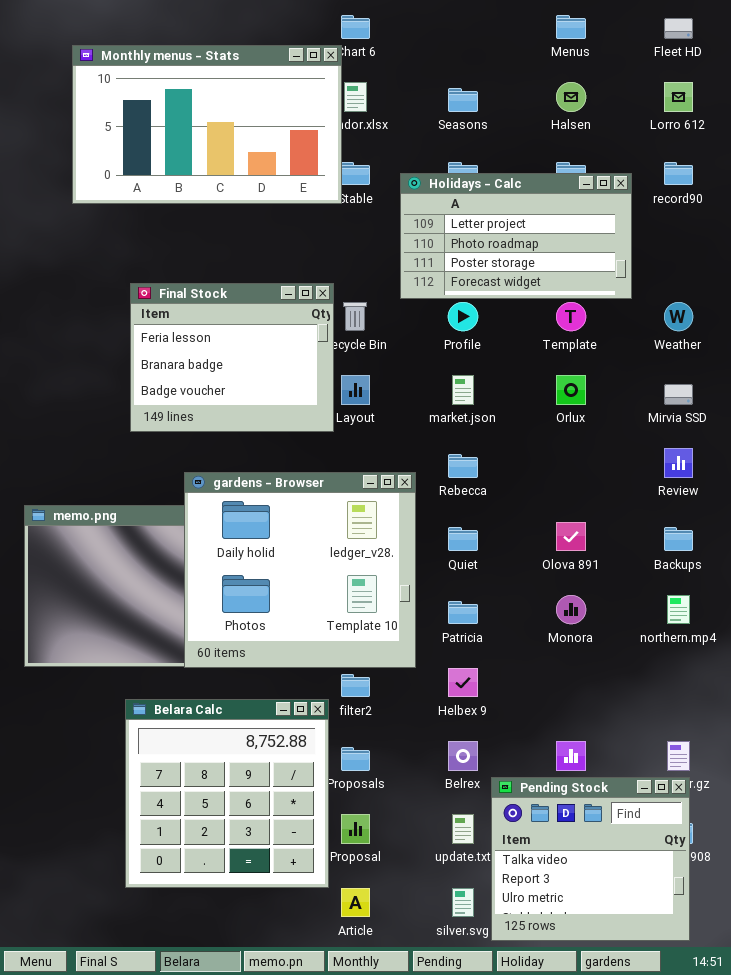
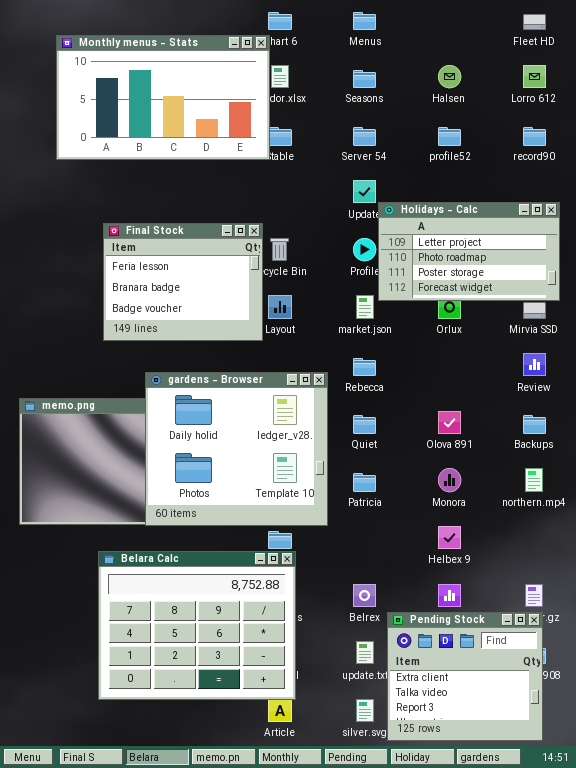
Menus: [556,15,586,39] -> [353,12,376,30], moved
Holidays - Calc: [400,173,632,299] -> [378,202,560,301], moved
Helbex 9: [448,668,478,697] -> [438,526,461,549], moved
Belara Calc: [125,699,329,888] -> [98,551,296,700], resized
Pending Stock: [491,777,690,941] -> [387,612,543,741], scrolled up 1 row

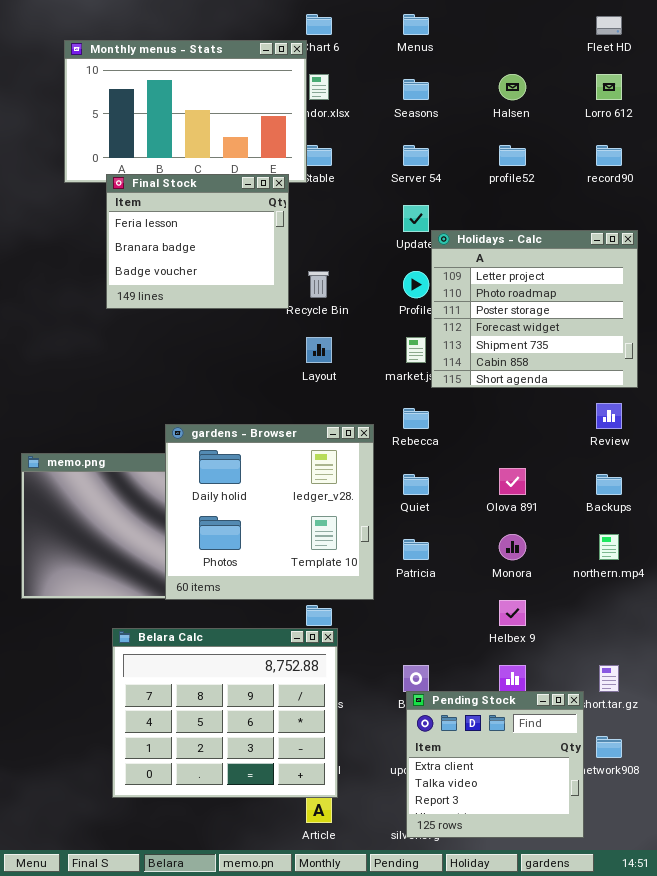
Holidays - Calc: [378,202,560,301] -> [431,230,638,388], resized
Final Stock: [103,223,263,341] -> [106,174,289,309], moved
Pending Stock: [387,612,543,741] -> [406,691,584,838], moved

